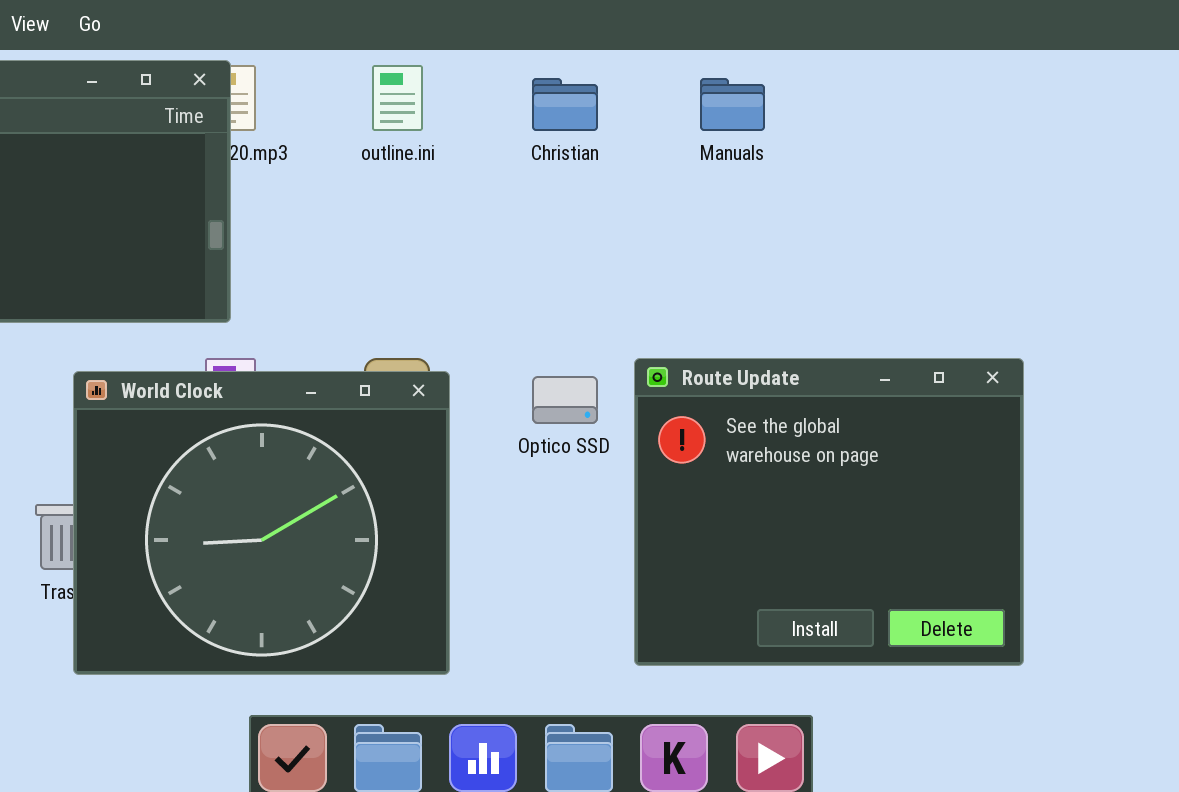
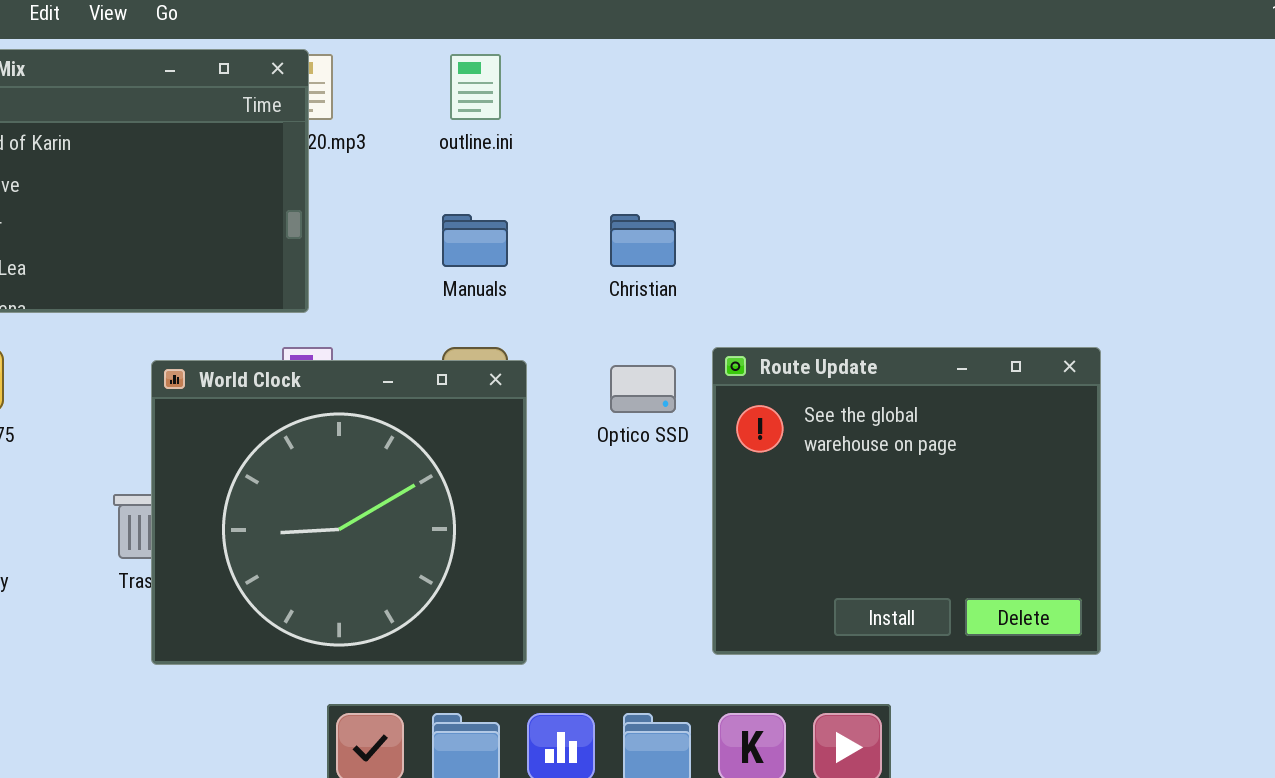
Christian: [532,78,598,131] -> [610,214,676,267], moved
Manuals: [700,78,765,131] -> [442,214,508,267], moved

